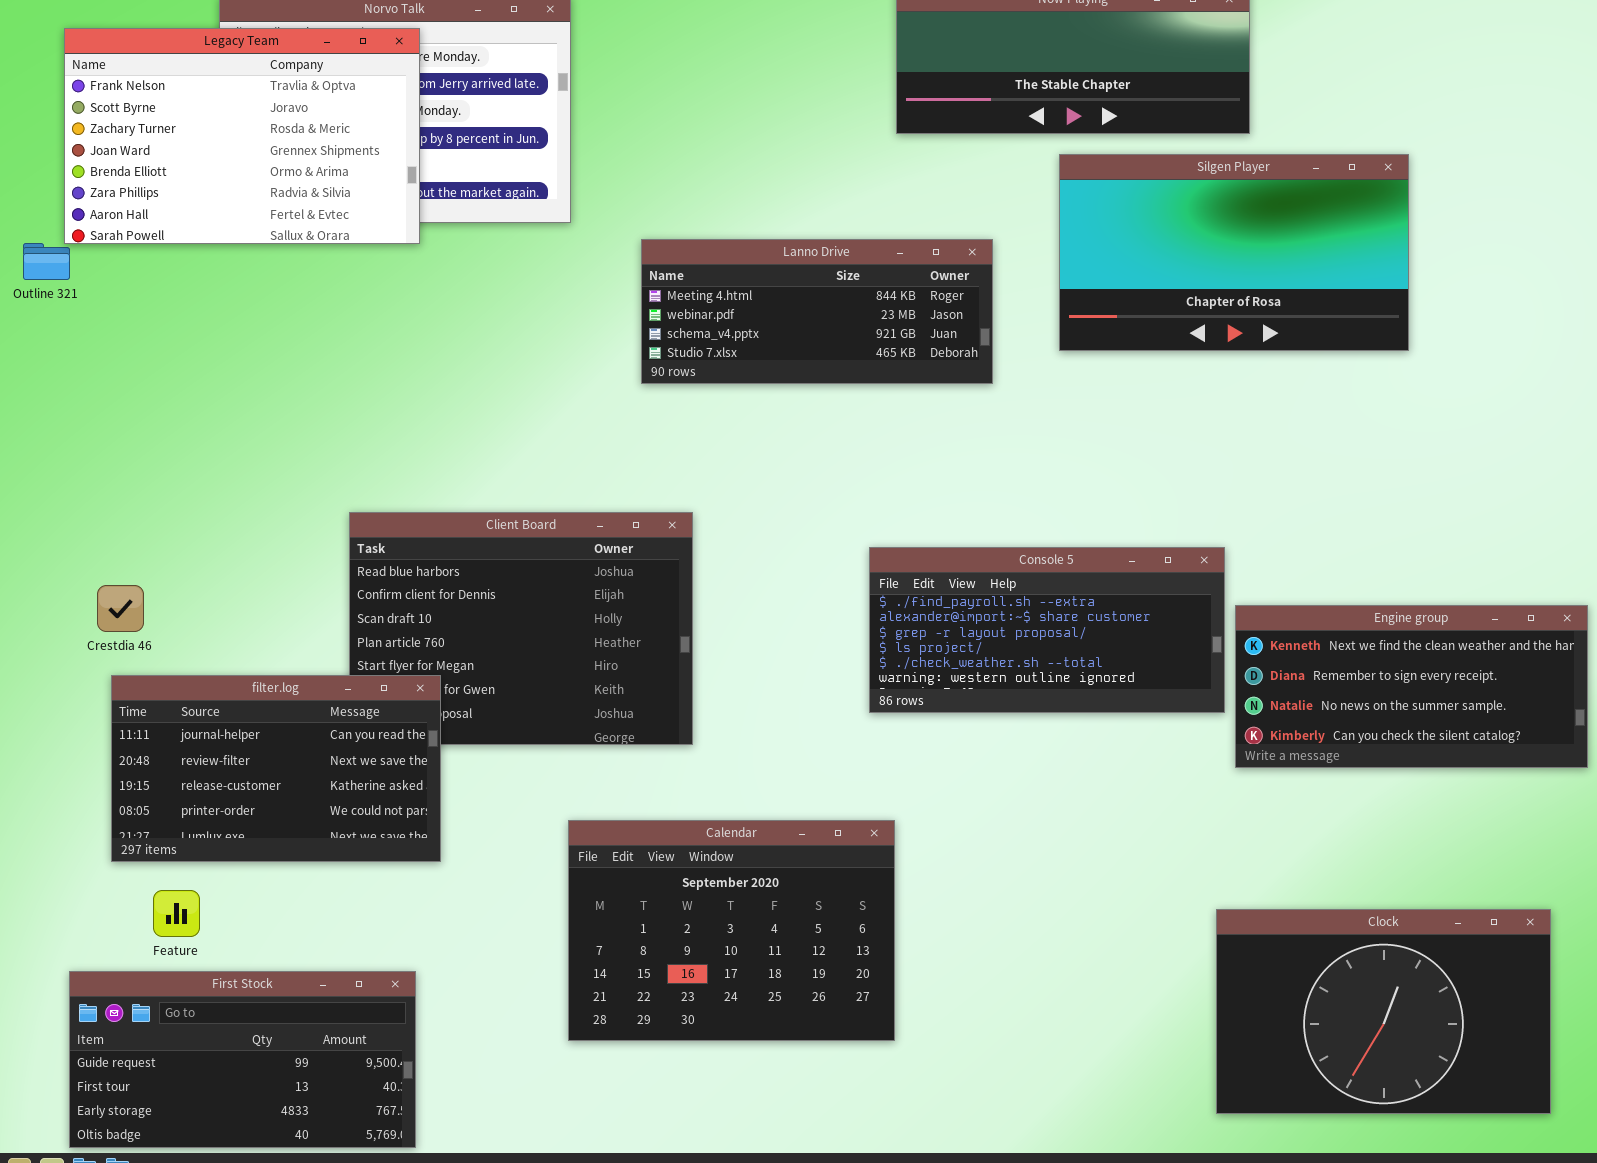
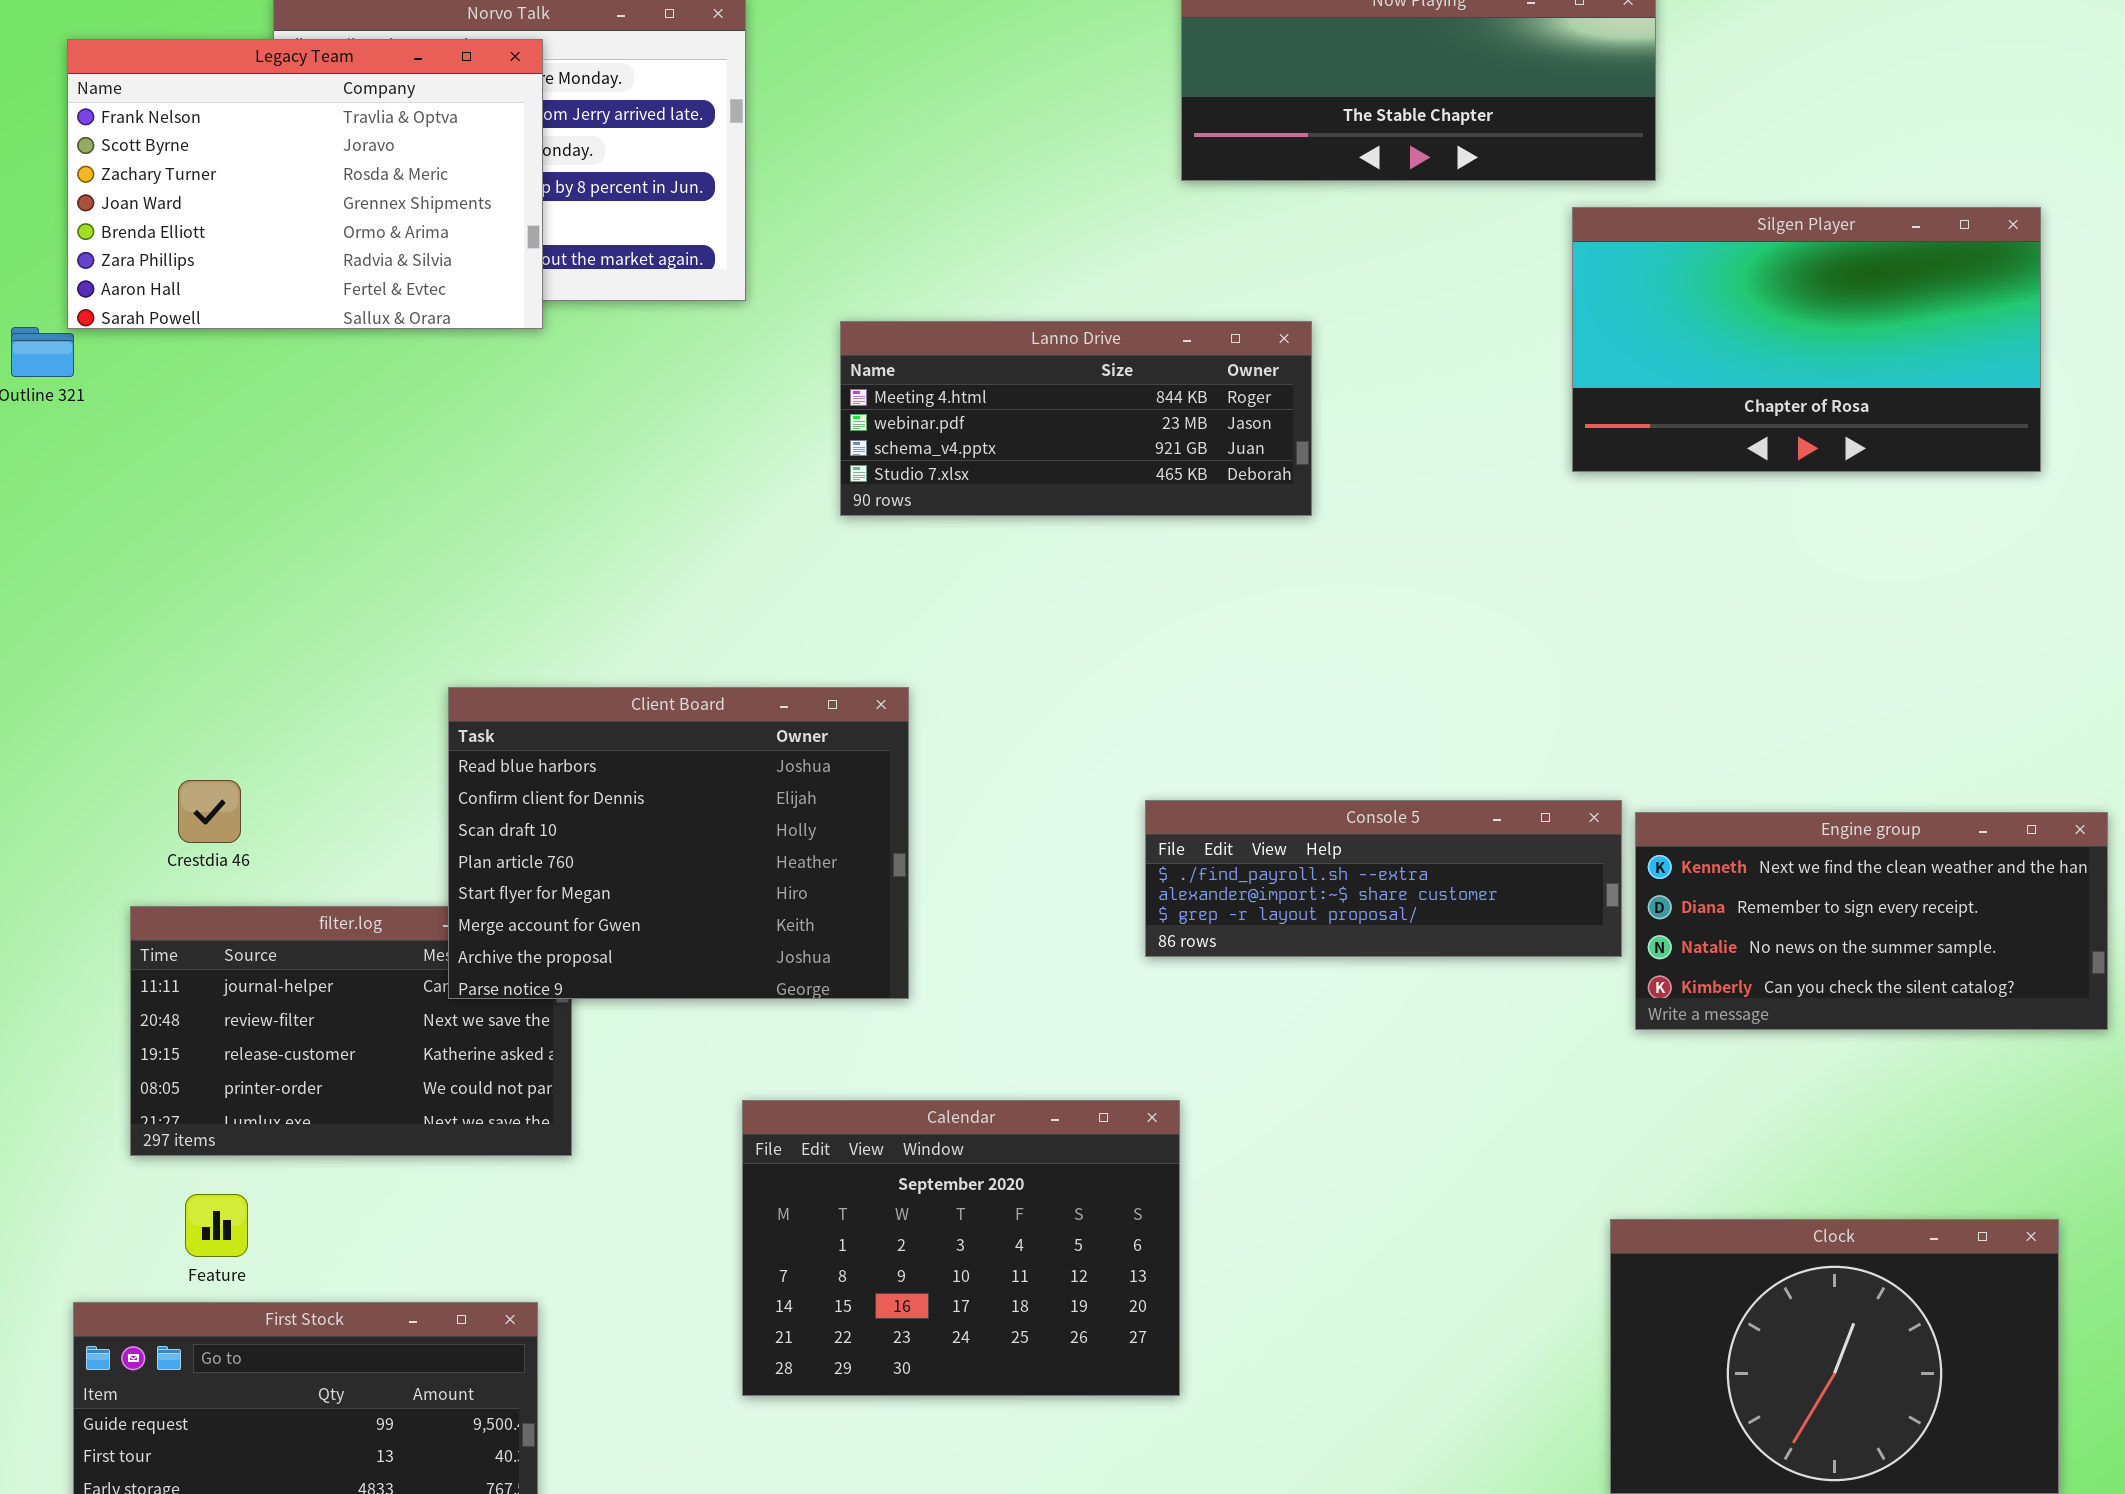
Silgen Player: [1059,154,1409,351] -> [1572,207,2041,472], moved
Client Board: [349,512,693,745] -> [448,687,909,999], raised
Console 5: [869,547,1225,713] -> [1145,800,1622,957], resized
Crestdia 46: [97,585,144,632] -> [178,780,241,843], moved

